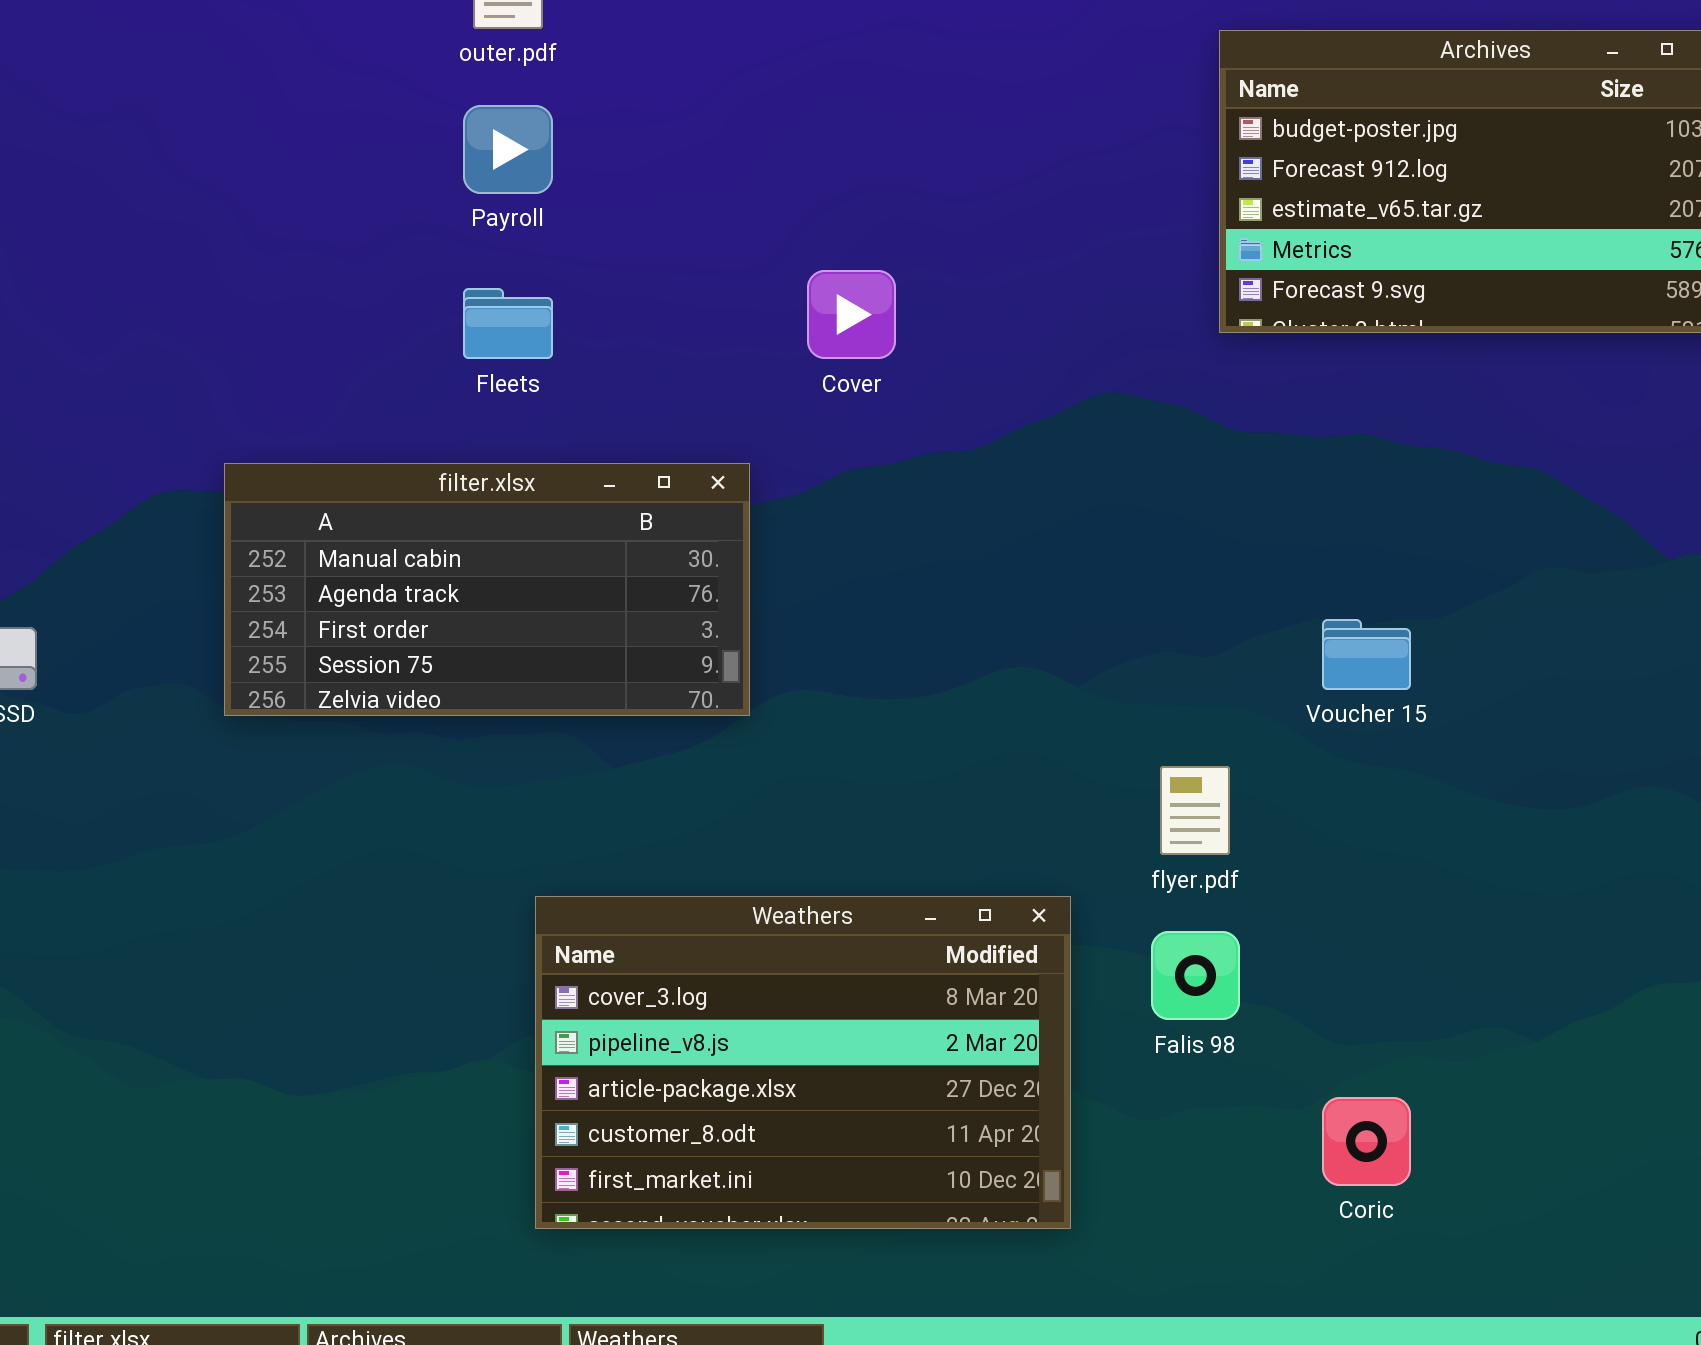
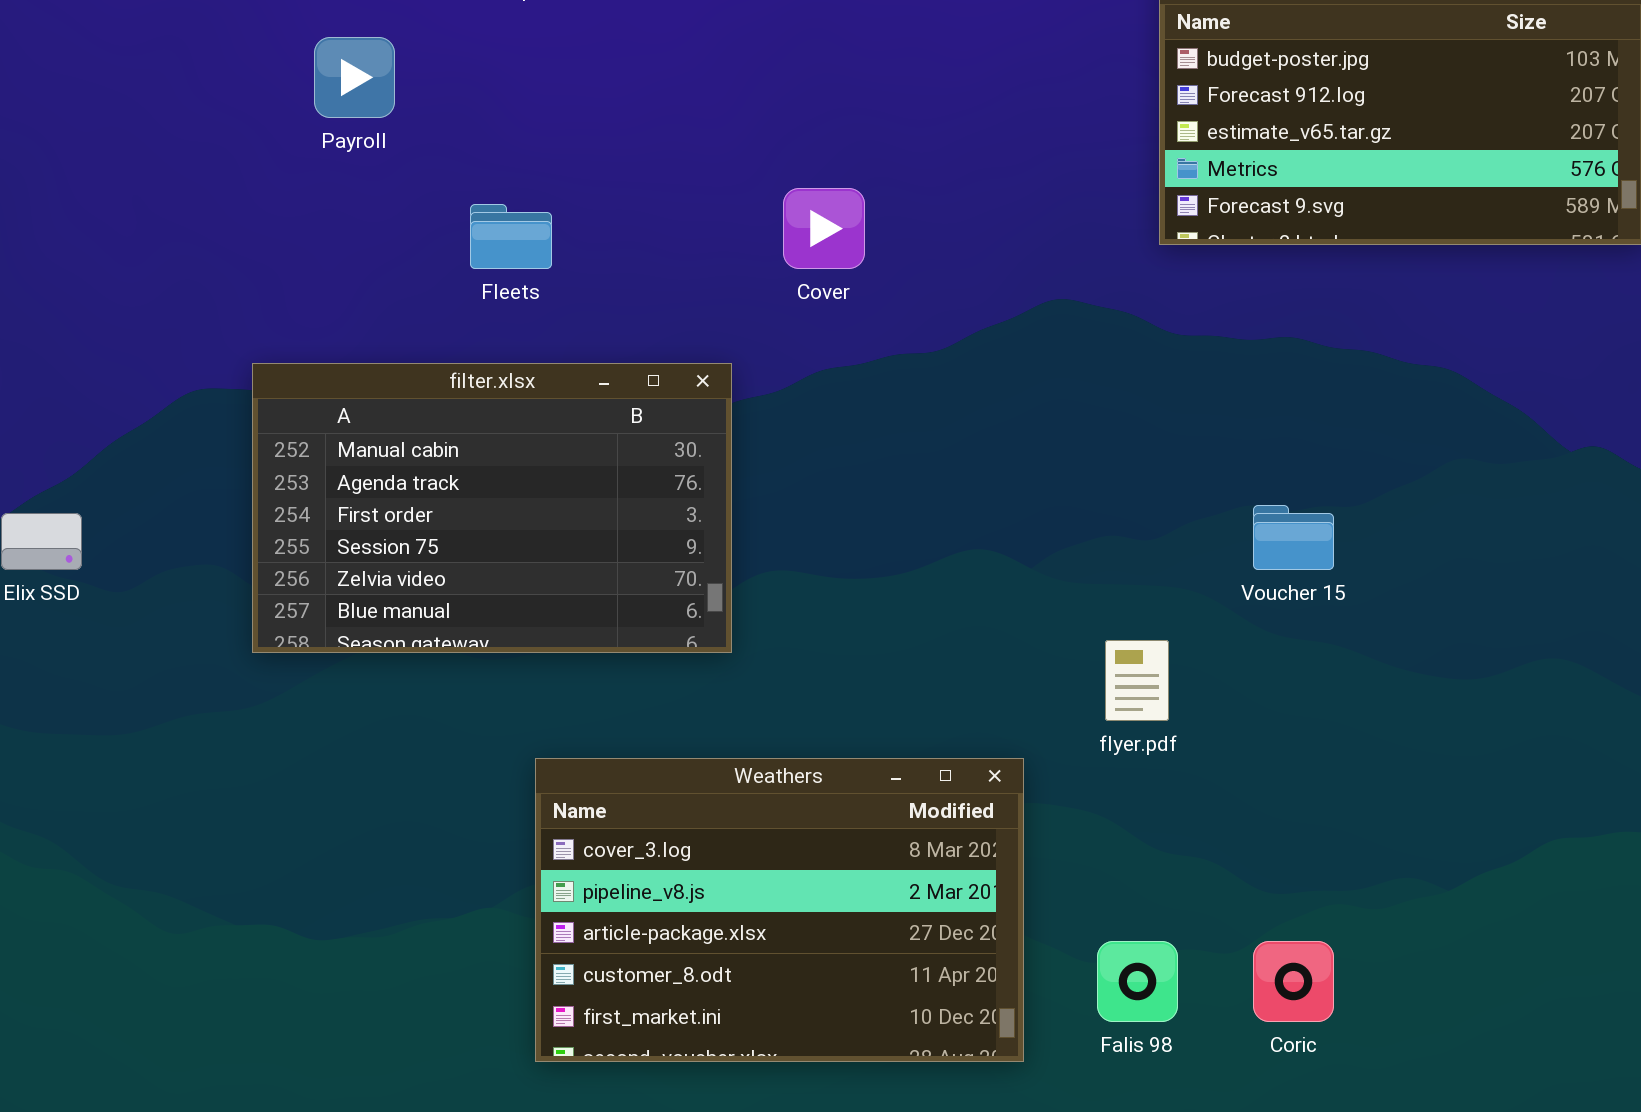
Payroll: [463,105,553,194] -> [314,37,395,118], moved
filter.xlsx: [224,463,750,716] -> [252,363,732,653], resized
Falis 98: [1151,931,1240,1020] -> [1097,941,1178,1022], moved

